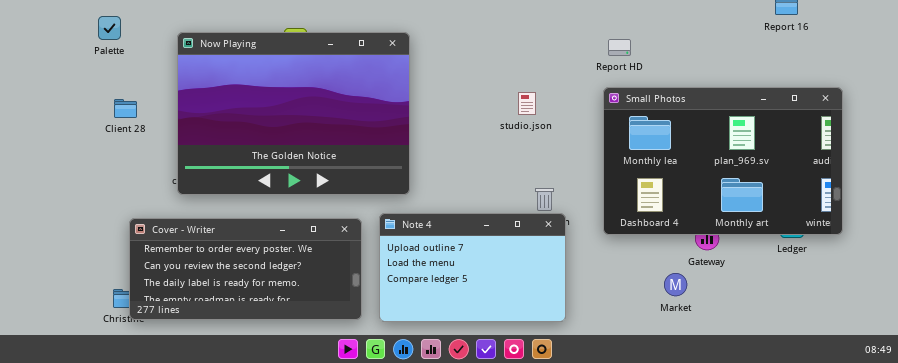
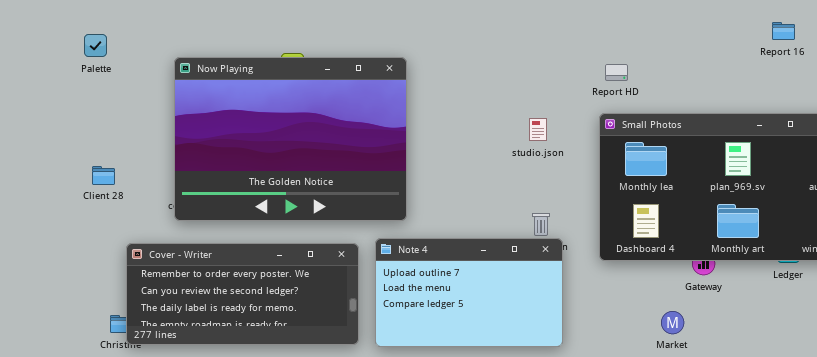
Palette: [98,16,121,40] -> [84,34,107,57], moved
studio.json: [518,92,536,115] -> [529,118,547,141], moved
Client 28: [114,99,137,118] -> [92,166,115,185], moved
Market: [664,273,687,296] -> [661,311,684,334], moved

